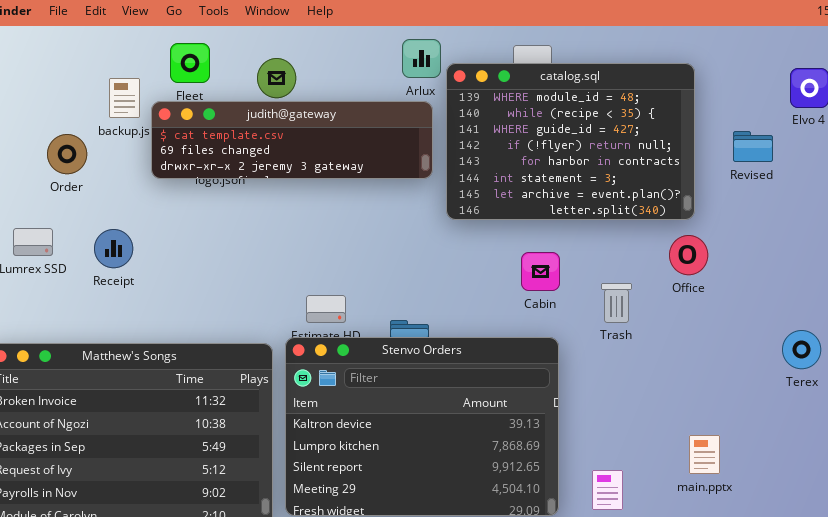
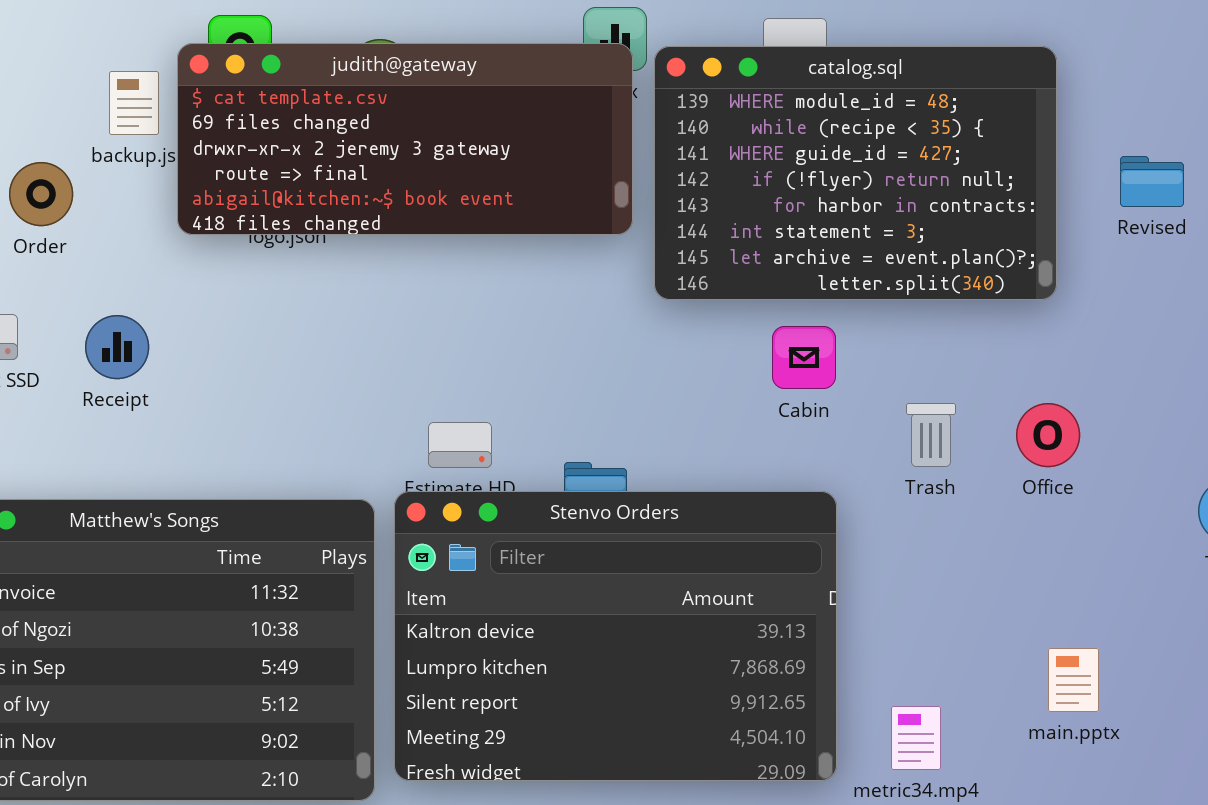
judith@gateway: [151,101,433,179] -> [177,43,633,235], resized
Office: [669,235,708,275] -> [1016,403,1080,467], moved
Cabin: [521,252,560,291] -> [772,326,836,389], moved

